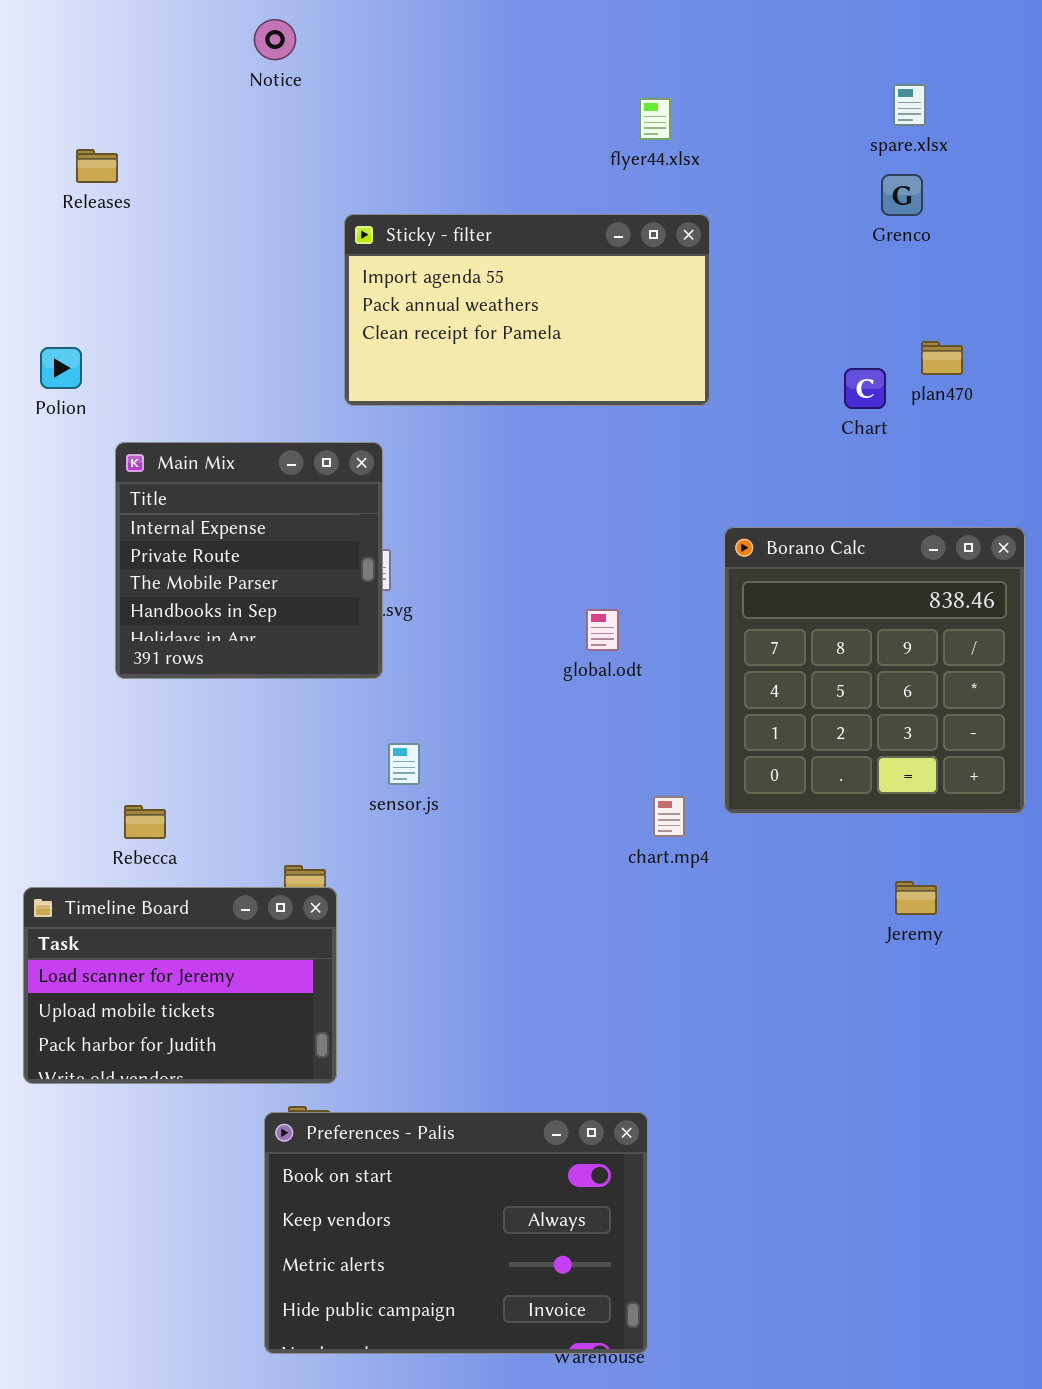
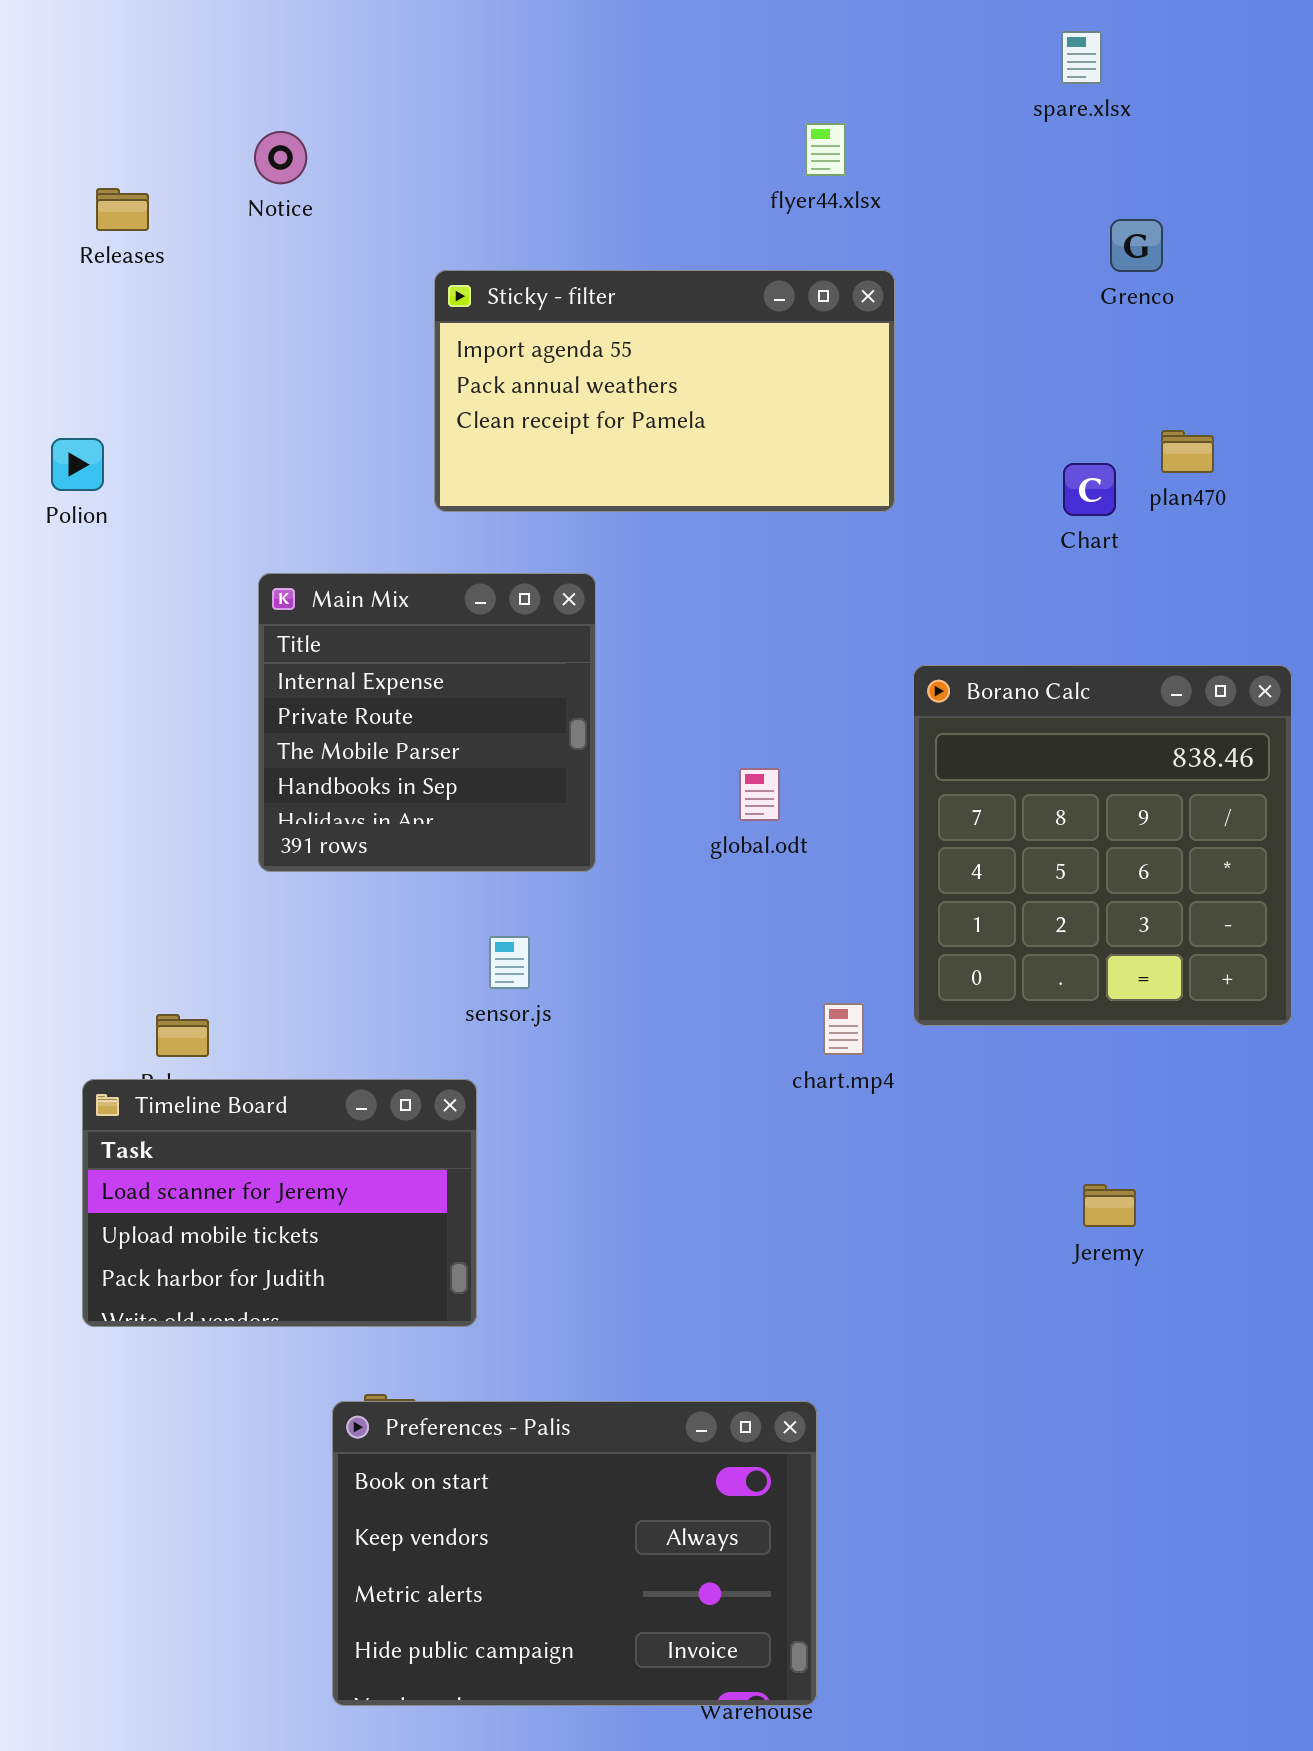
Notice: [254,19,296,60] -> [254,131,307,184], moved
spare.xlsx: [893,84,926,126] -> [1061,31,1102,84], moved
Main Mix: [115,442,383,679] -> [258,573,596,872], moved
Jeremy: [895,881,937,915] -> [1083,1184,1136,1227], moved
Timeline Board: [23,887,337,1084] -> [82,1079,477,1327], moved

